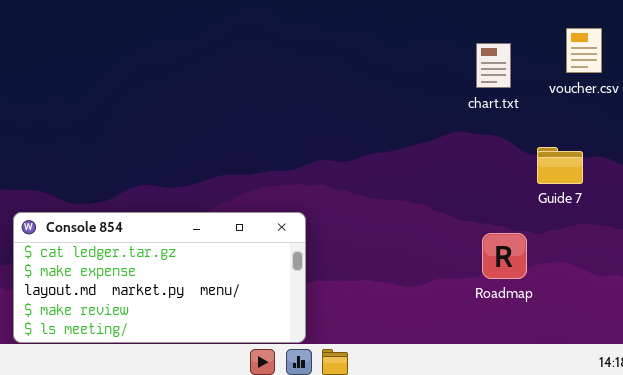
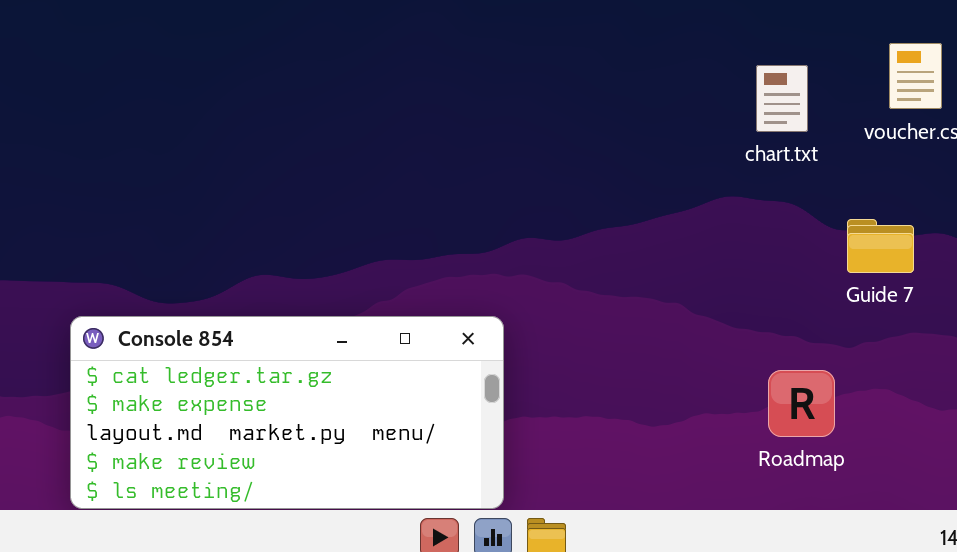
Roadmap: [482,233,527,279] -> [768,370,835,437], moved

